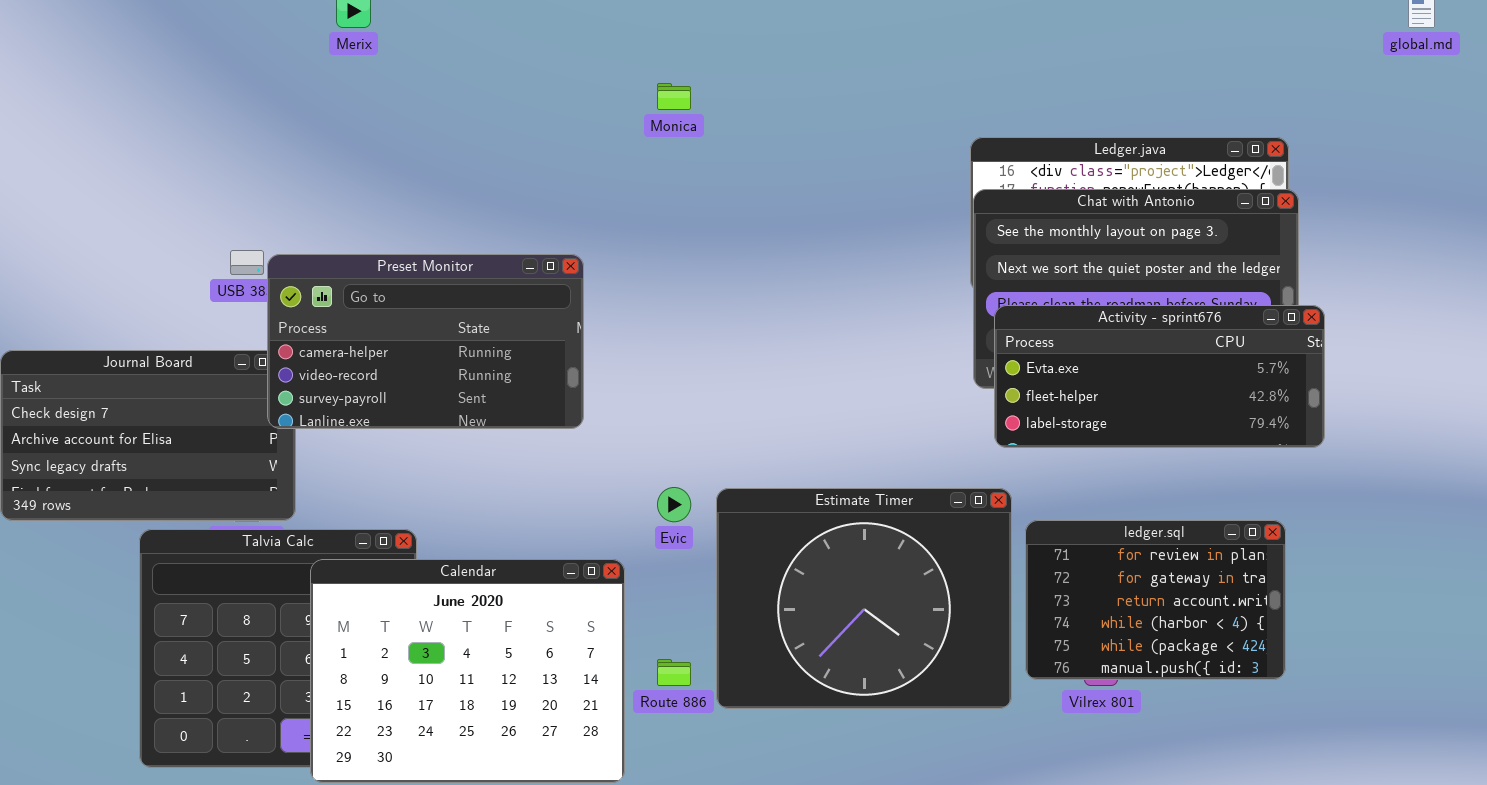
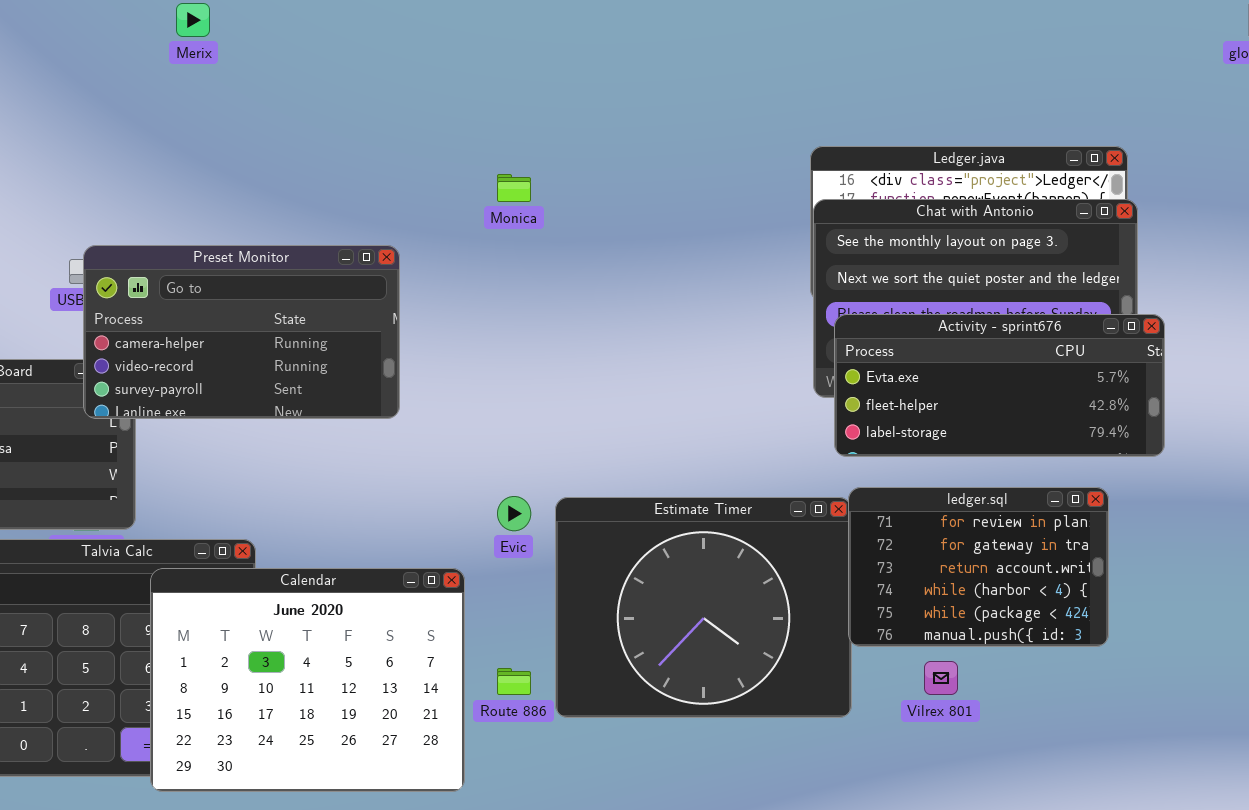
Monica: [657,83,691,110] -> [497,174,531,202], moved
Preset Monitor: [267,254,584,429] -> [83,245,400,419], moved
ledger.sql: [1025,520,1286,680] -> [848,487,1109,647], moved

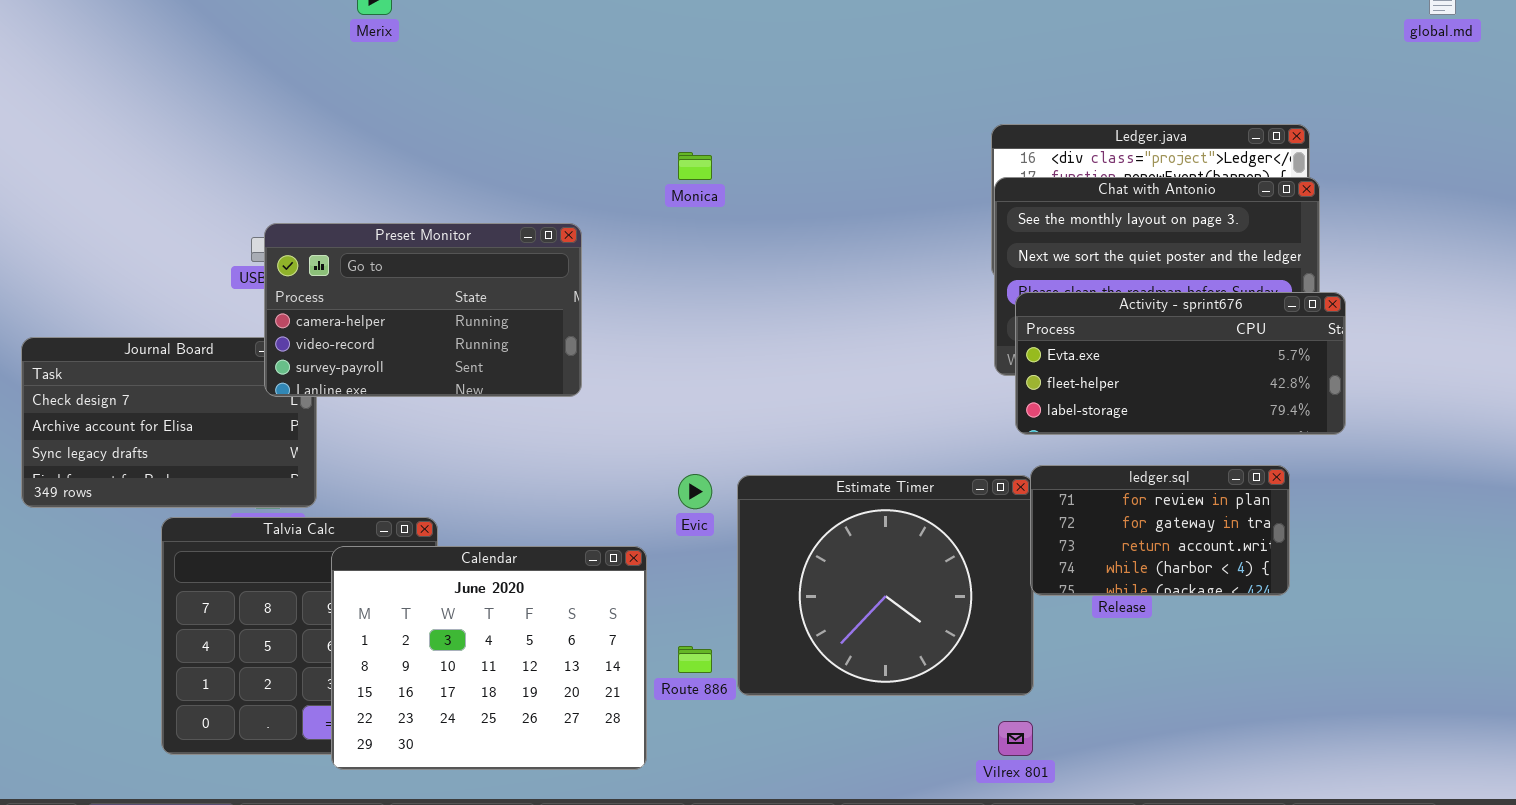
ledger.sql: [848,487,1109,647] -> [1030,465,1290,596], resized
Vilrex 801: [924,661,958,695] -> [998,721,1033,756], moved

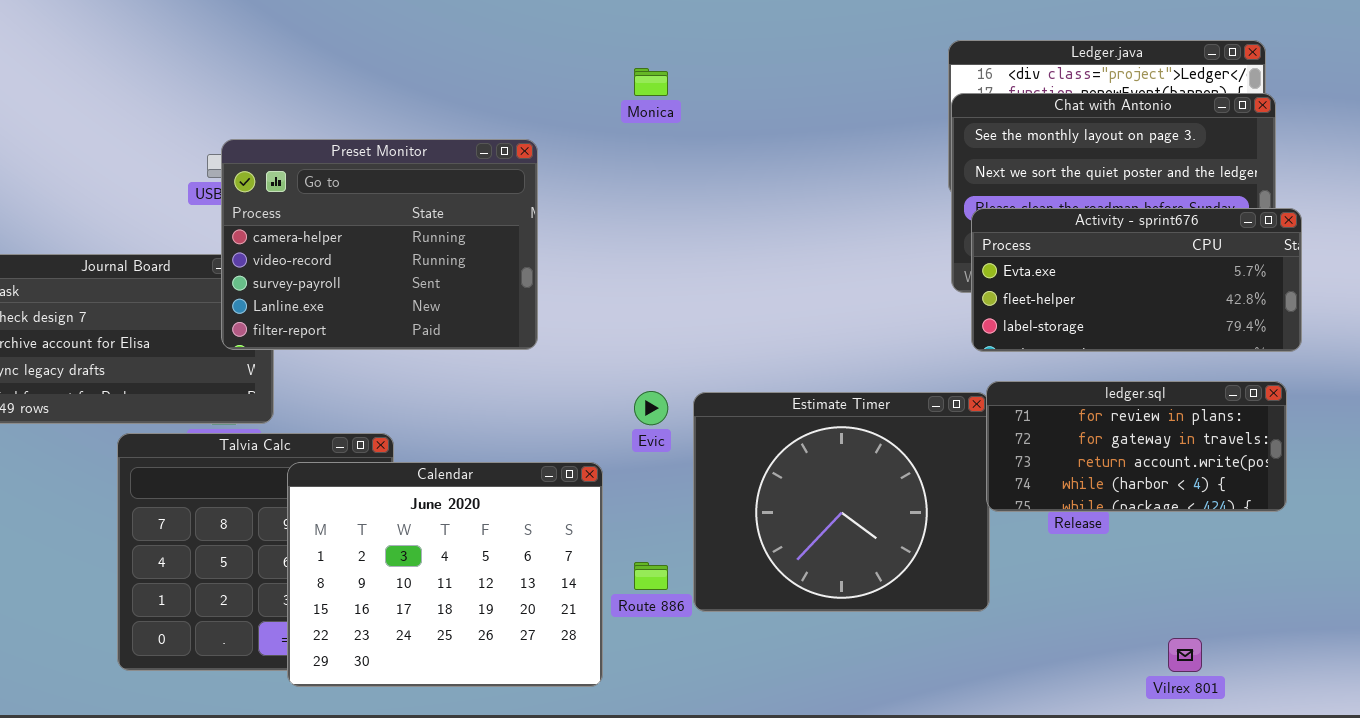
Preset Monitor: [264,223,582,397] -> [221,139,538,350], resized
ledger.sql: [1030,465,1290,596] -> [986,381,1287,512], resized
Vilrex 801: [998,721,1033,756] -> [1168,638,1202,672], moved

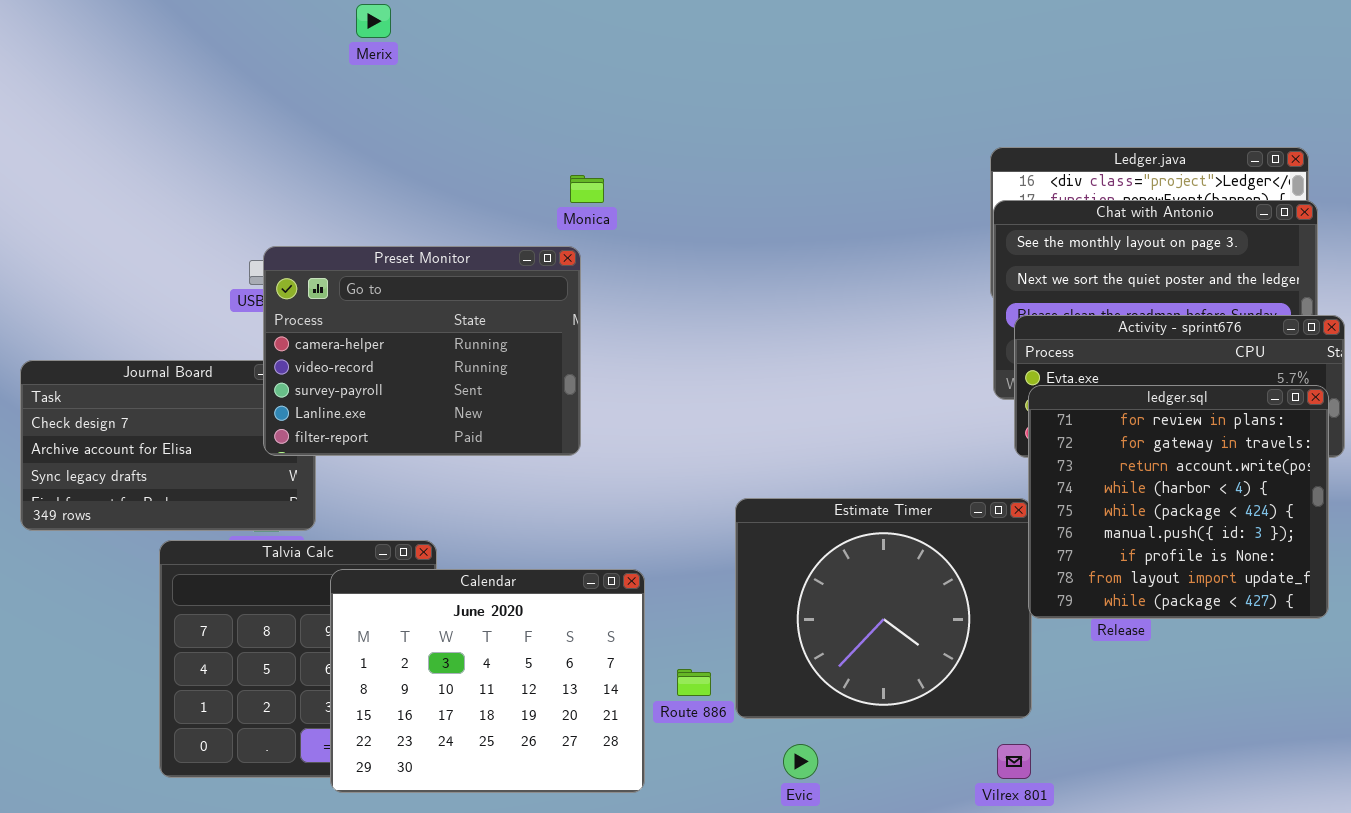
Monica: [634,68,668,96] -> [570,175,604,203], moved
ledger.sql: [986,381,1287,512] -> [1028,385,1329,619], resized
Evic: [634,391,668,425] -> [783,744,818,779], moved
Vilrex 801: [1168,638,1202,672] -> [997,744,1031,779], moved

